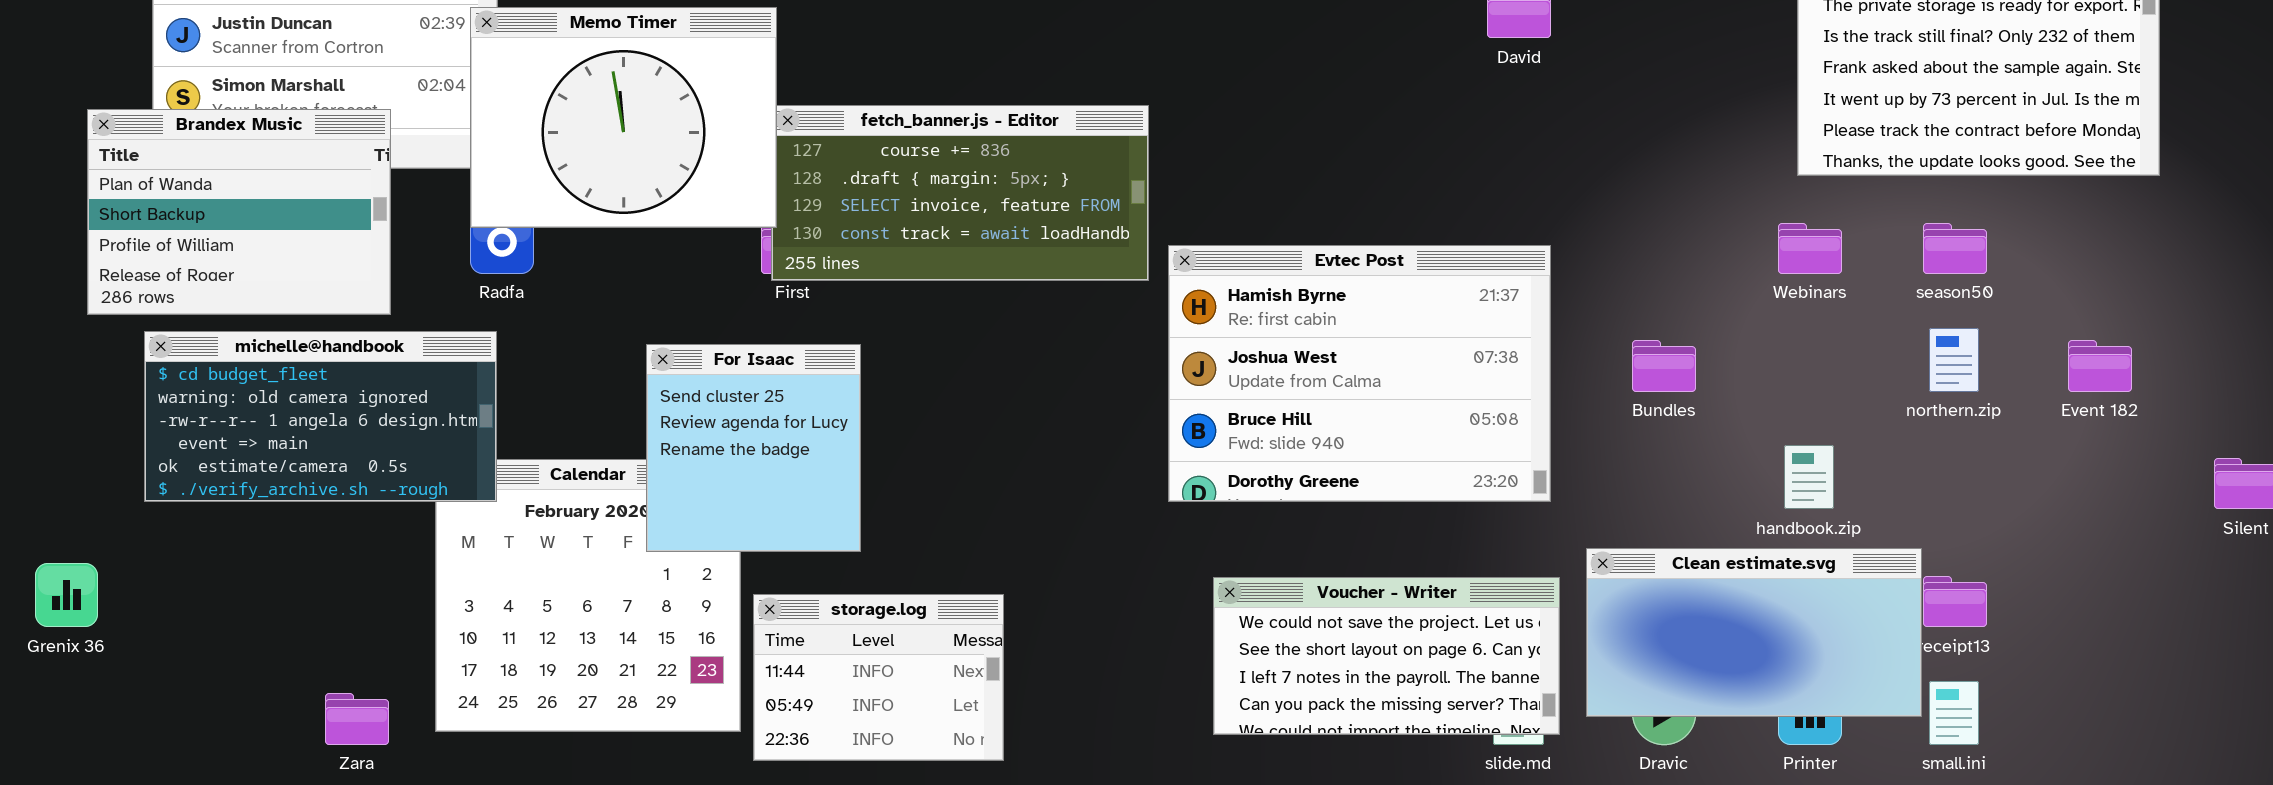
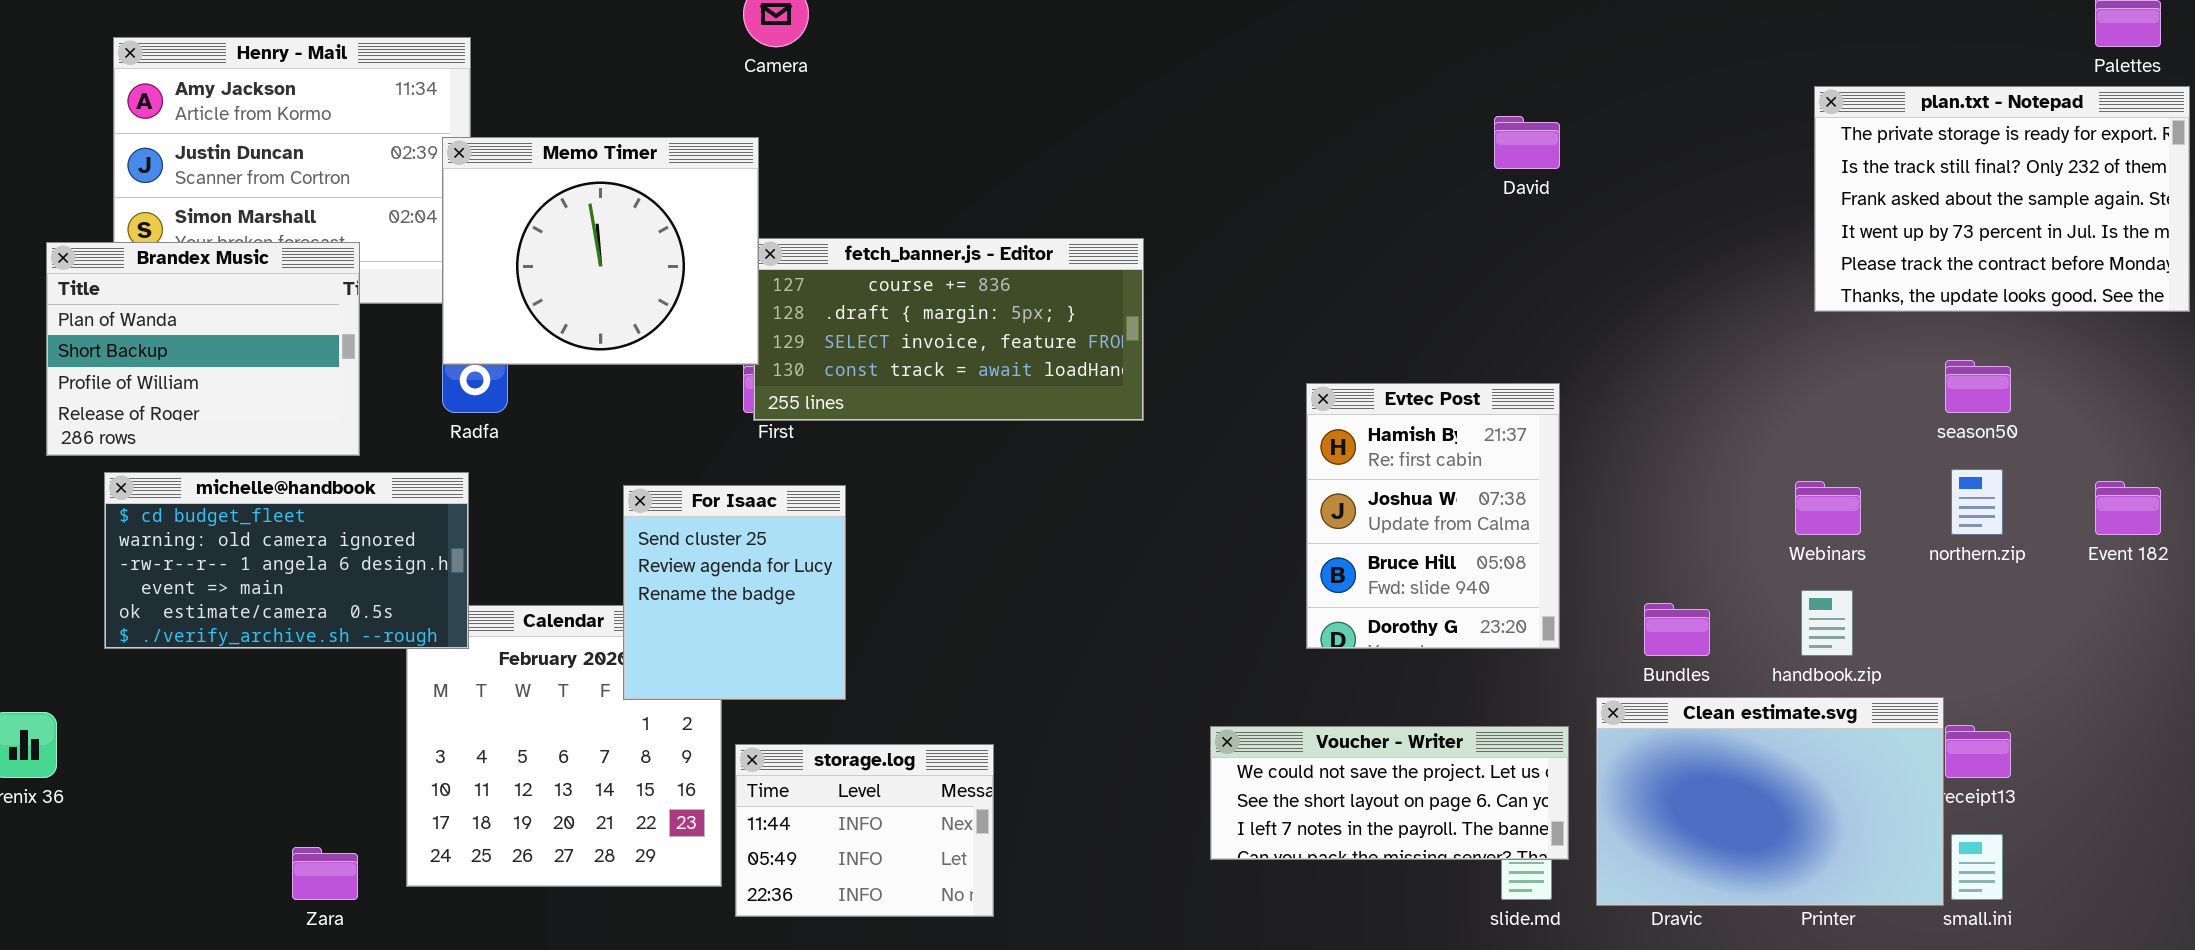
Webinars: [1778,223,1842,274] -> [1795,481,1861,535], moved
Evtec Post: [1168,245,1551,502] -> [1306,383,1560,649], resized
Bundles: [1632,340,1696,392] -> [1644,603,1710,656], moved
Clean estimate.svg: [1586,548,1922,717] -> [1596,697,1944,906], resized
Voucher - Writer: [1213,577,1560,735] -> [1210,726,1569,860], resized

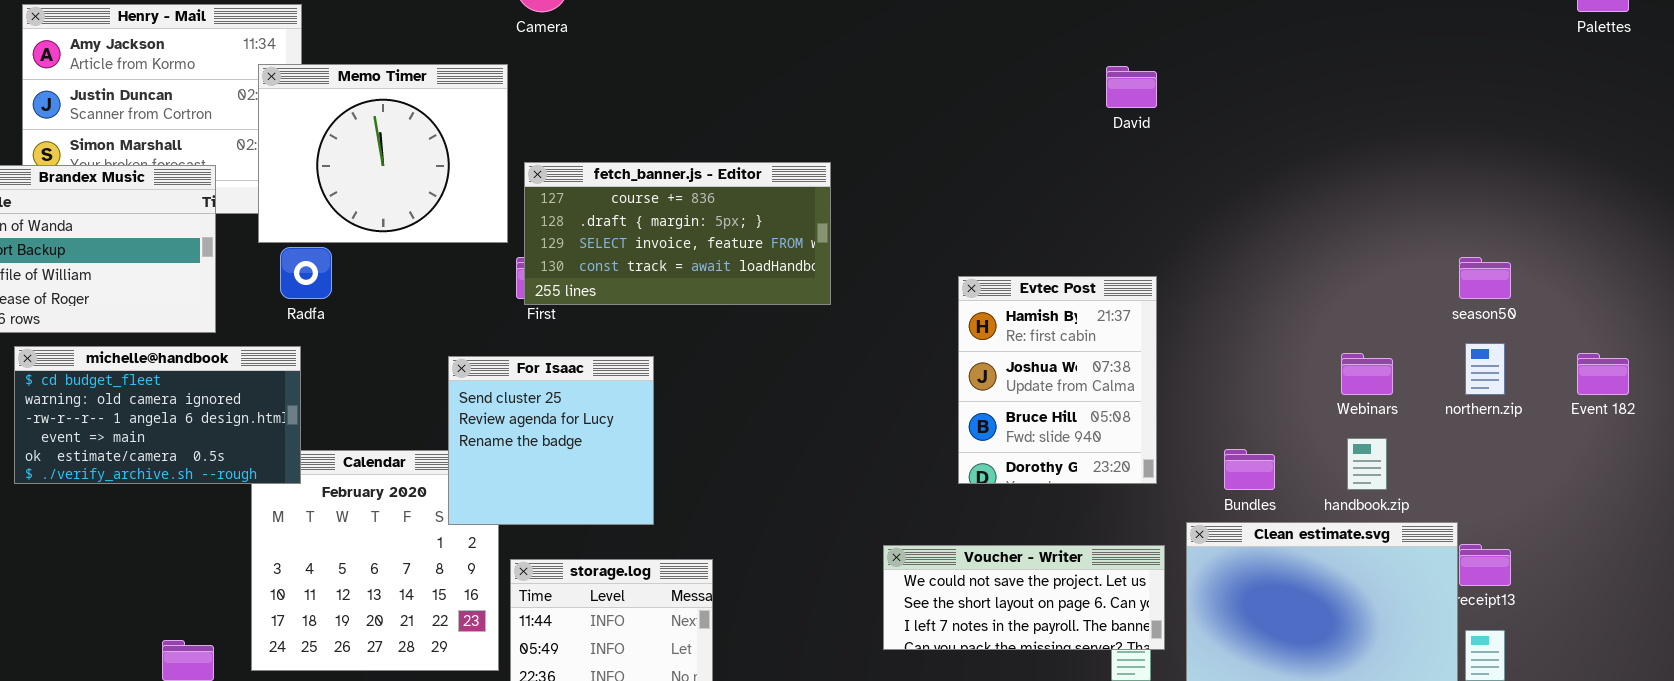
plan.txt - Notepad: [1814,86,2190,312] -> none, closed
Memo Timer: [442,137,759,365] -> [258,64,508,243], moved
For Isaac: [623,485,846,700] -> [448,356,654,525], moved, resized

